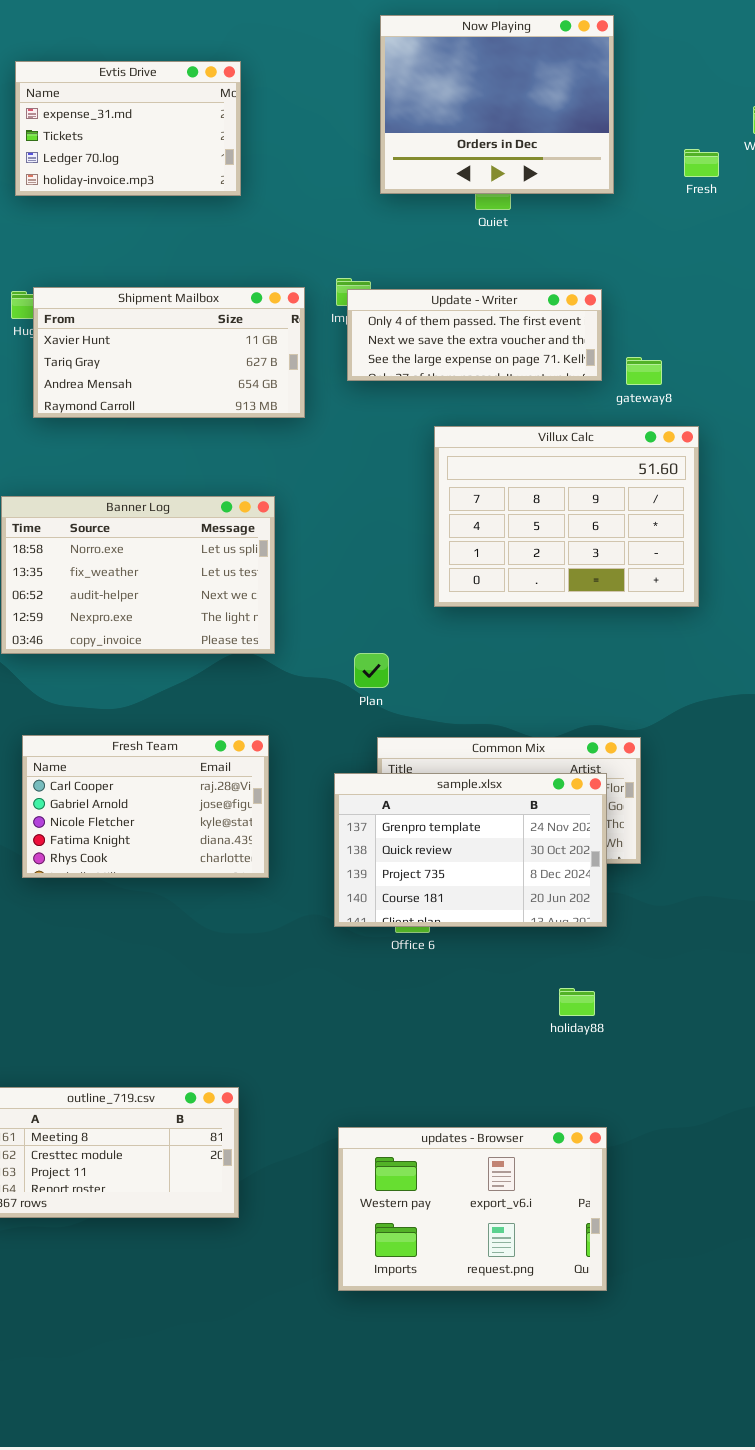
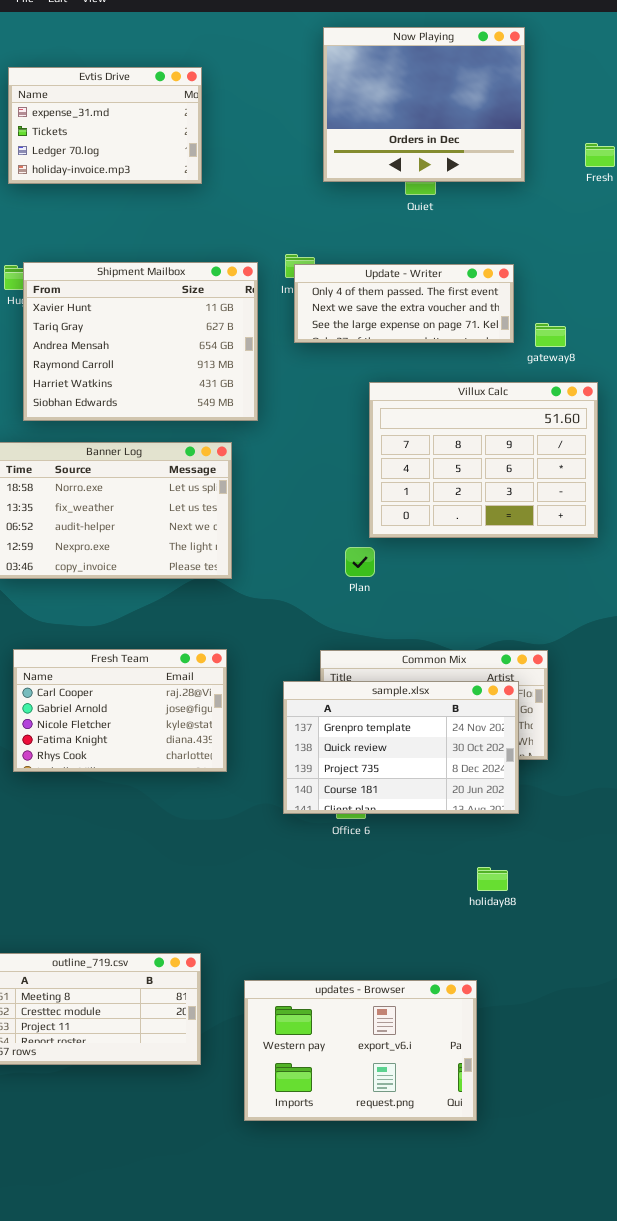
Shipment Mailbox: [33,287,305,418] -> [23,262,258,421], resized
Plan: [354,653,389,688] -> [345,547,375,577], moved
updates - Browser: [338,1127,607,1291] -> [244,980,477,1121], moved

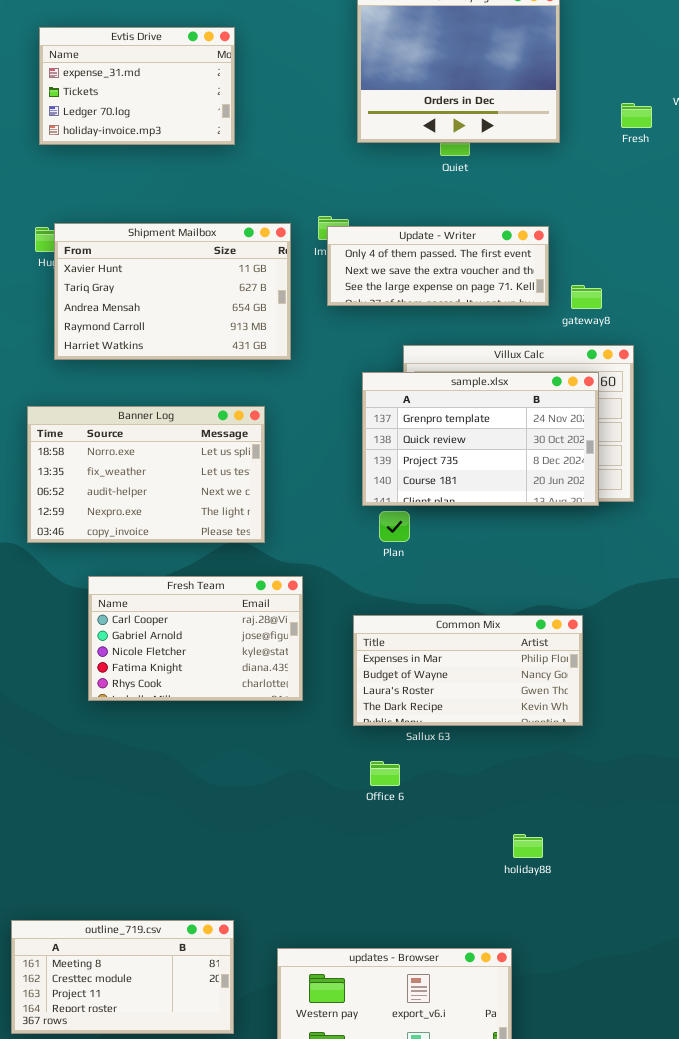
Shipment Mailbox: [23,262,258,421] -> [54,223,291,360], resized
Fresh Team: [13,649,227,772] -> [88,576,303,701], moved
sample.xlsx: [283,681,519,814] -> [362,372,599,506], moved

